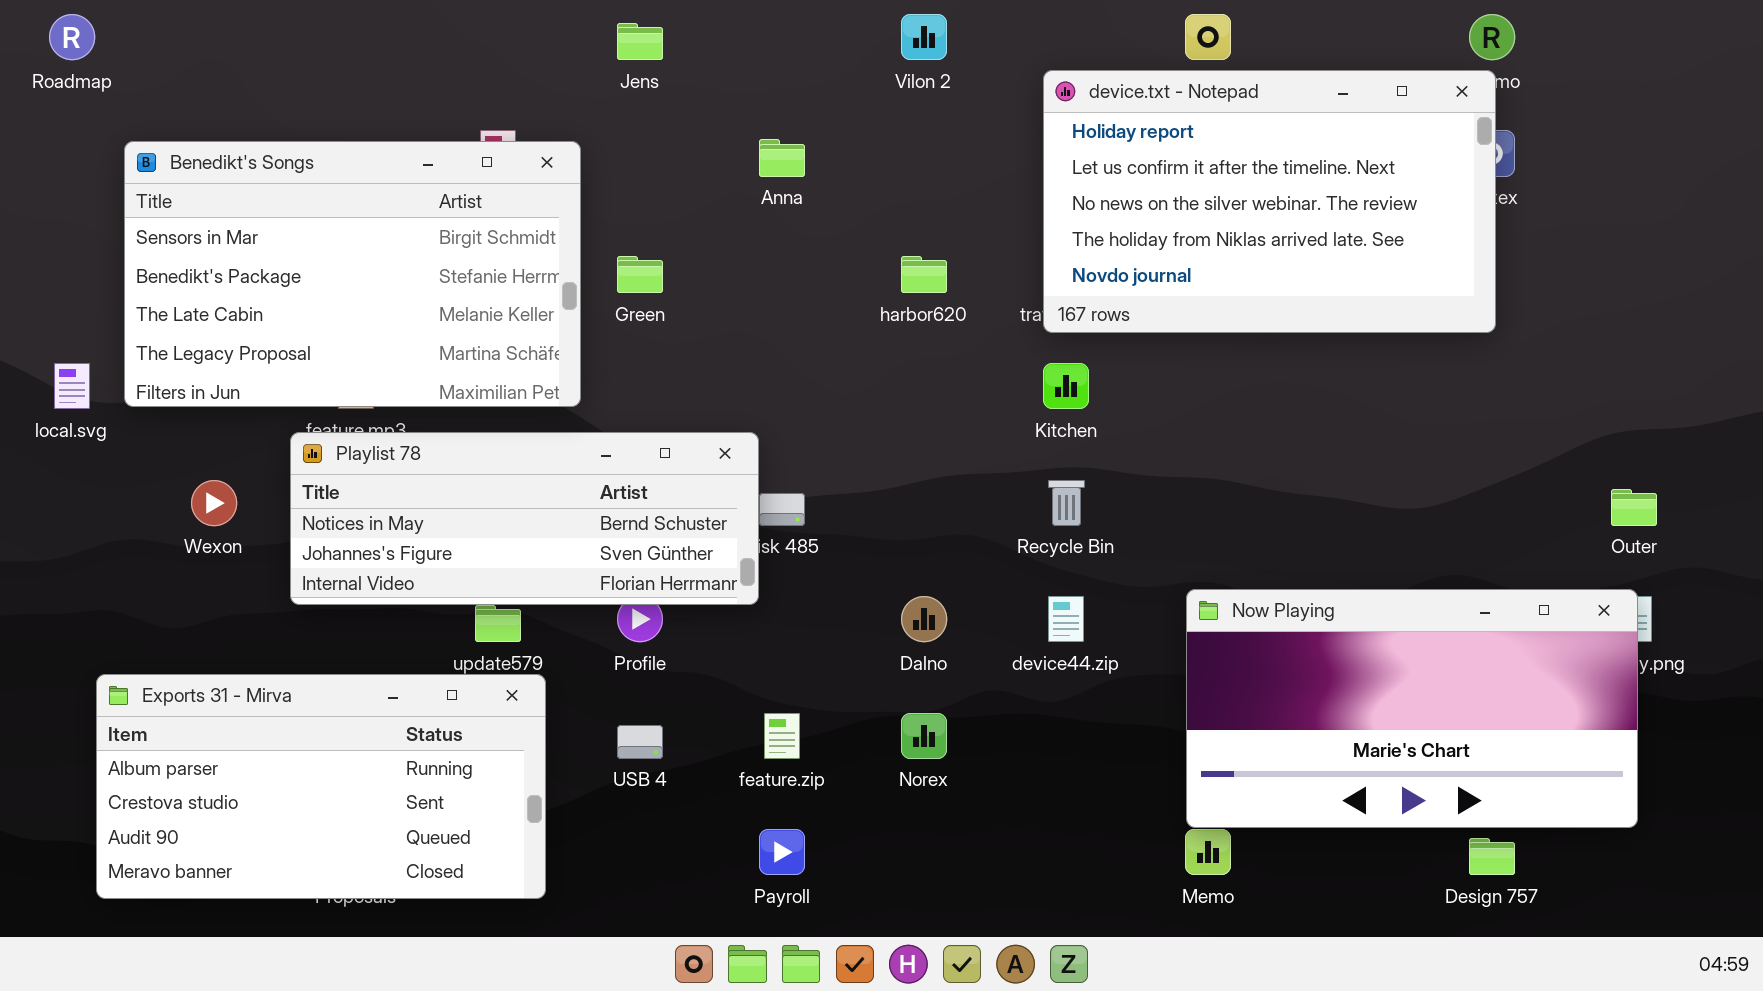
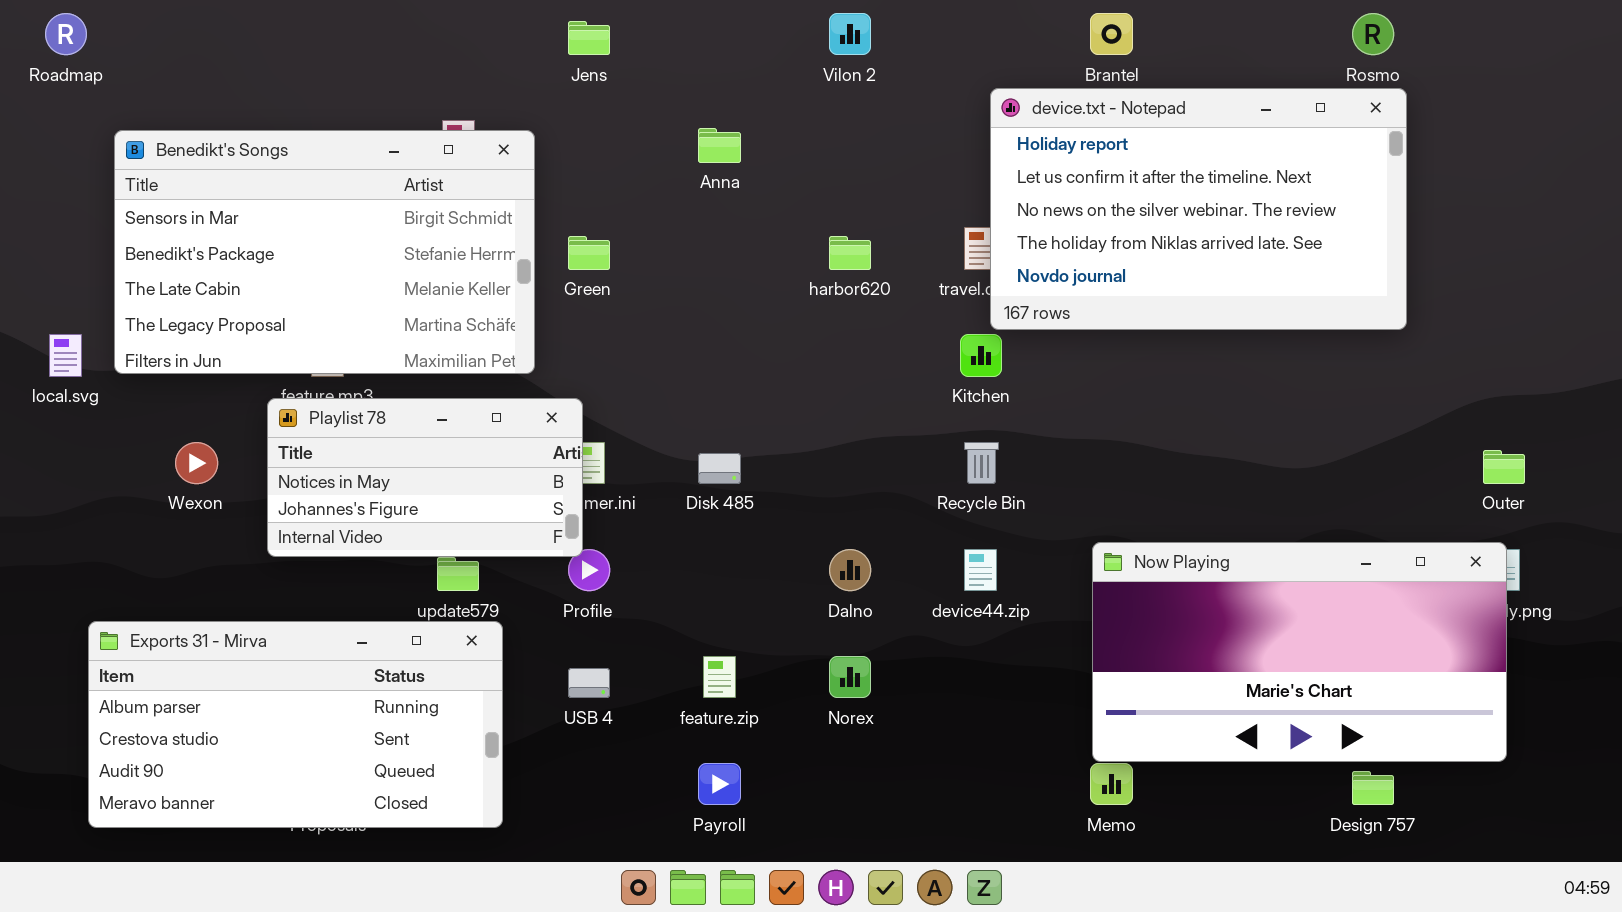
device.txt - Notepad: [1043,70,1496,333] -> [990,88,1407,330], moved
Playlist 78: [290,432,759,605] -> [267,398,583,557], resized

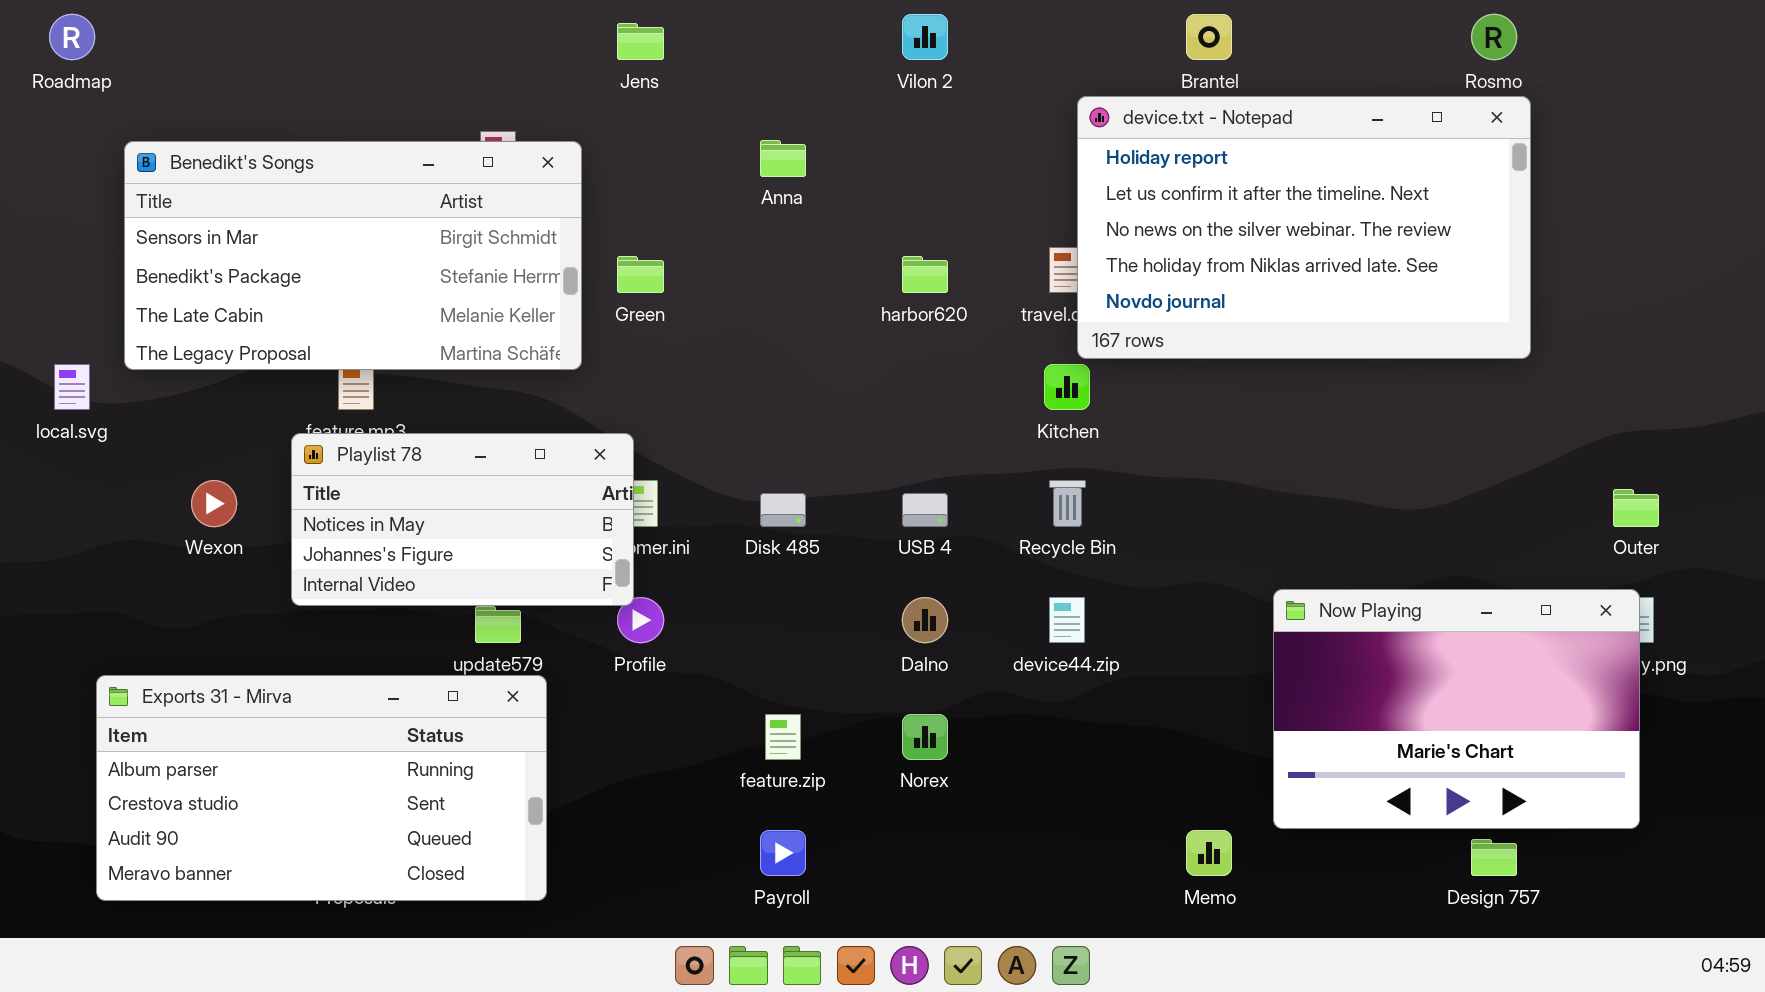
Benedikt's Songs: [114,130,535,374] -> [124,141,582,370], resized
Now Playing: [1092,542,1507,762] -> [1273,589,1640,829], resized
USB 4: [568,668,610,698] -> [902,493,948,527], moved

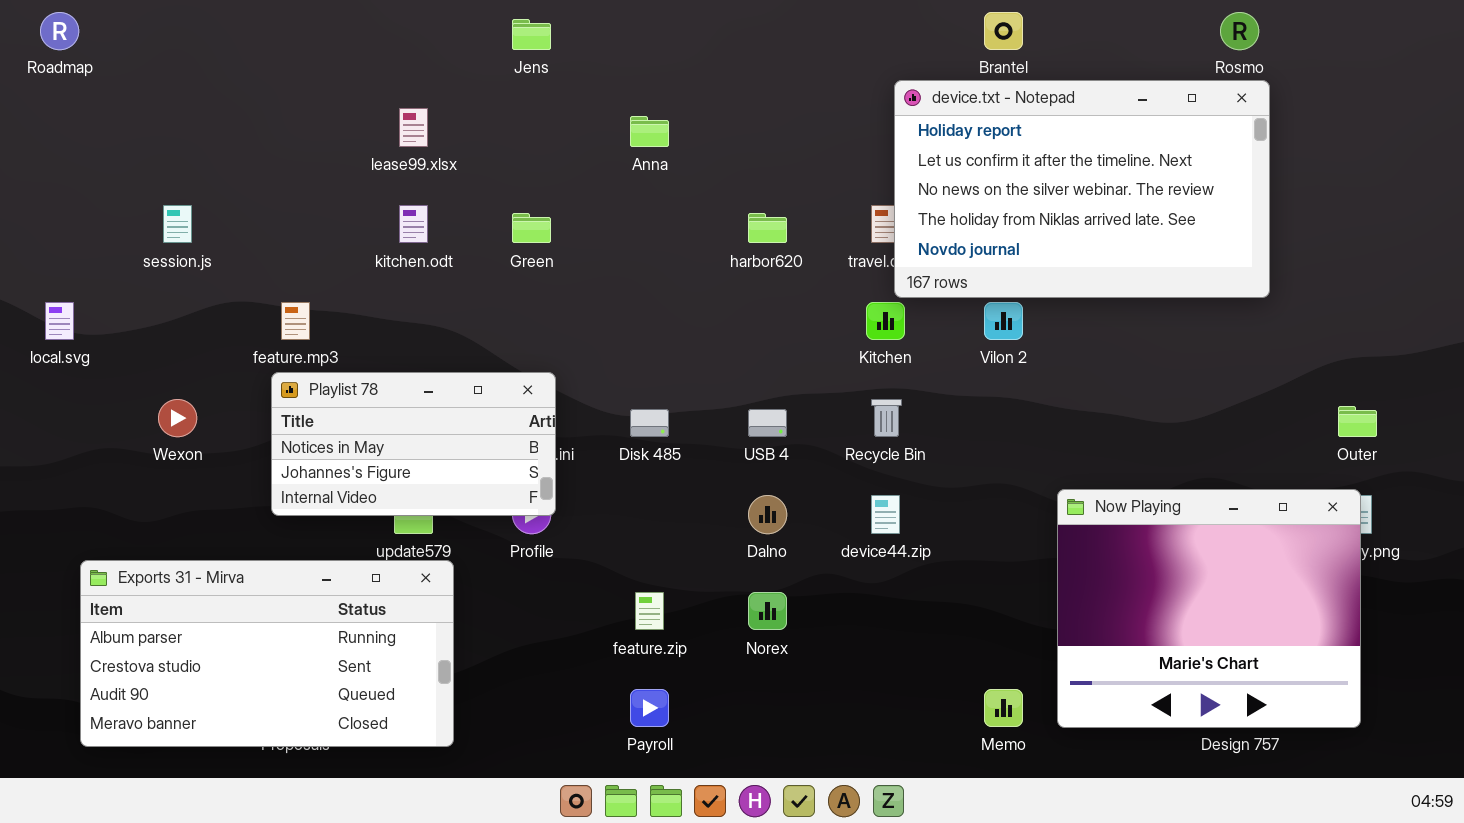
Vilon 2: [902,14,948,60] -> [984,302,1023,340], moved
Benedikt's Songs: [124,141,582,370] -> none, closed
Playlist 78: [291,433,634,606] -> [271,372,556,516], moved
Now Playing: [1273,589,1640,829] -> [1057,489,1361,728], resized

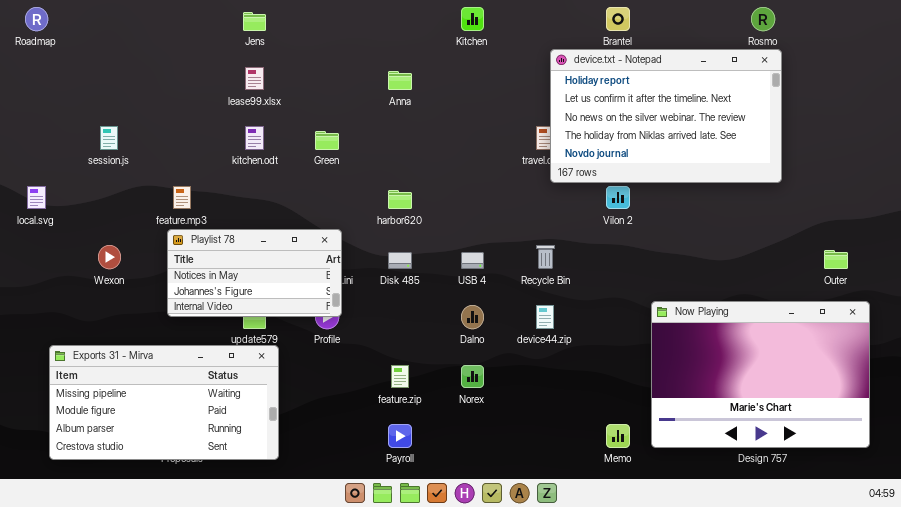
Jens: [512,19,551,50] -> [243,12,266,31], moved
harbor620: [748,213,787,243] -> [388,190,412,209], moved
Kitchen: [866,302,905,340] -> [461,7,484,31], moved
Now Playing: [1057,489,1361,728] -> [651,301,870,448], resized
Exports 31 - Mirva: [80,560,454,747] -> [49,345,279,460], scrolled up 2 rows

